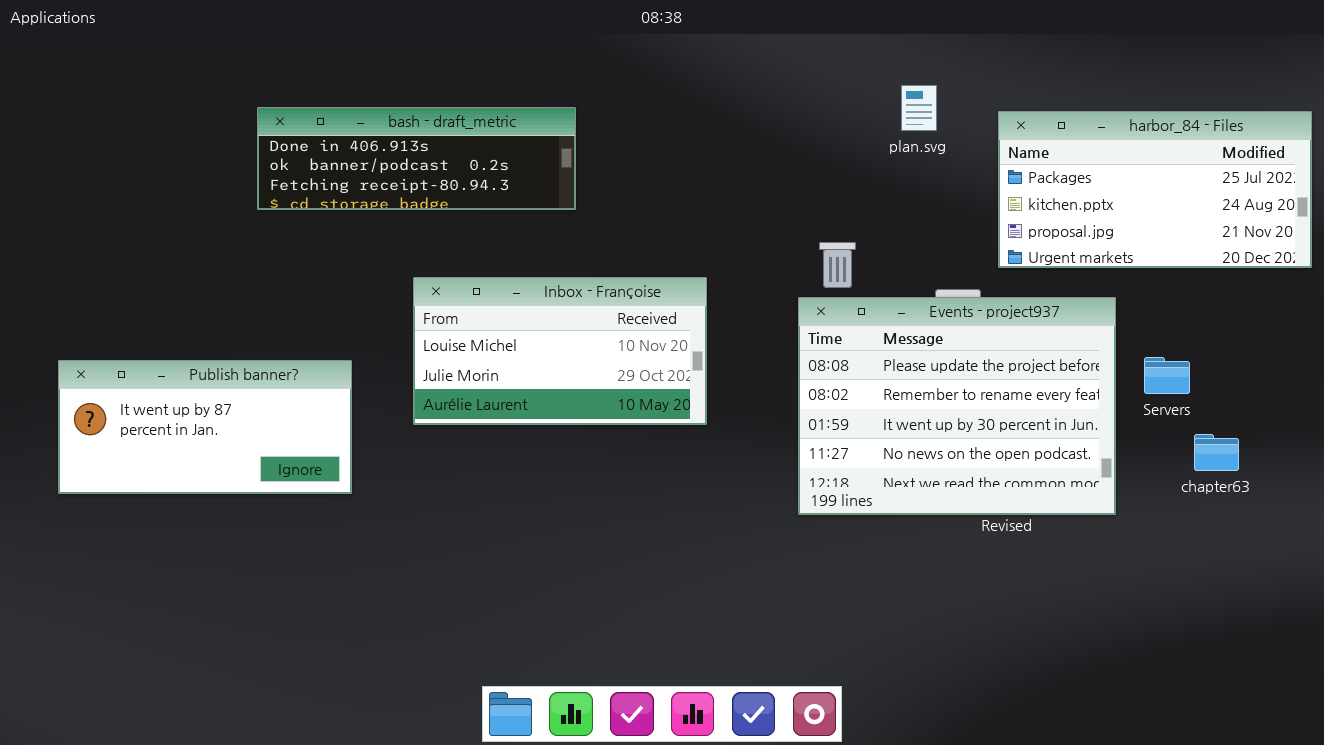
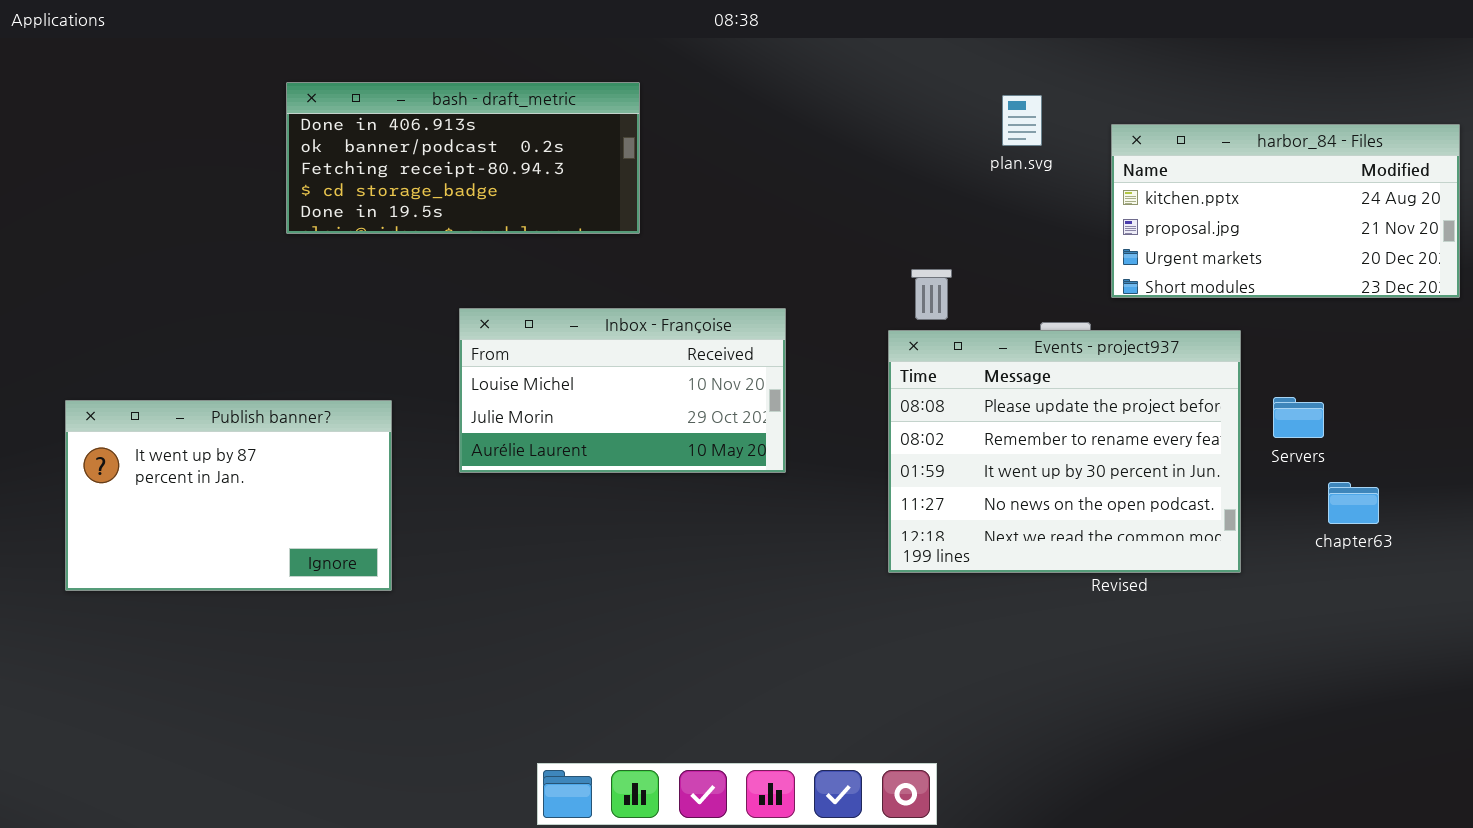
bash - draft_metric: [257,107,576,210] -> [286,82,640,234], resized
harbor_84 - Files: [998,111,1312,268] -> [1111,124,1460,298], scrolled down 1 row
Publish banner?: [58,360,352,494] -> [65,400,392,591], resized

